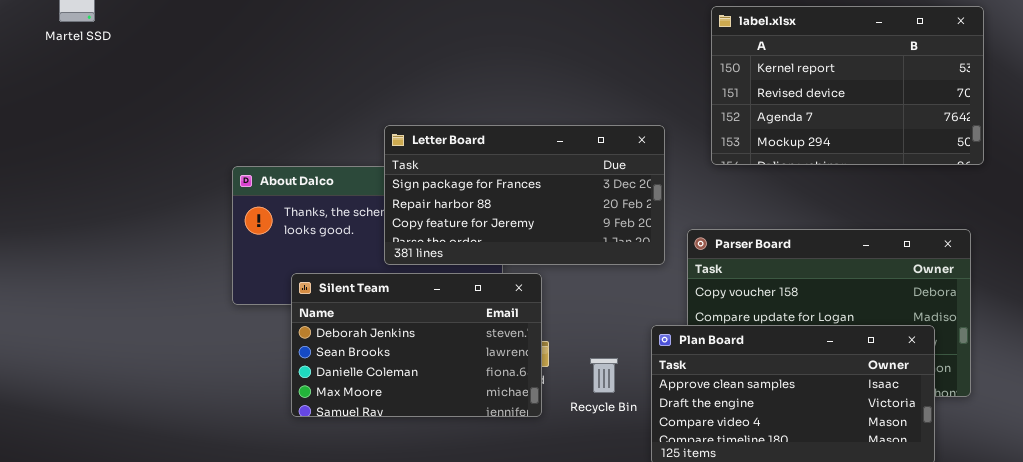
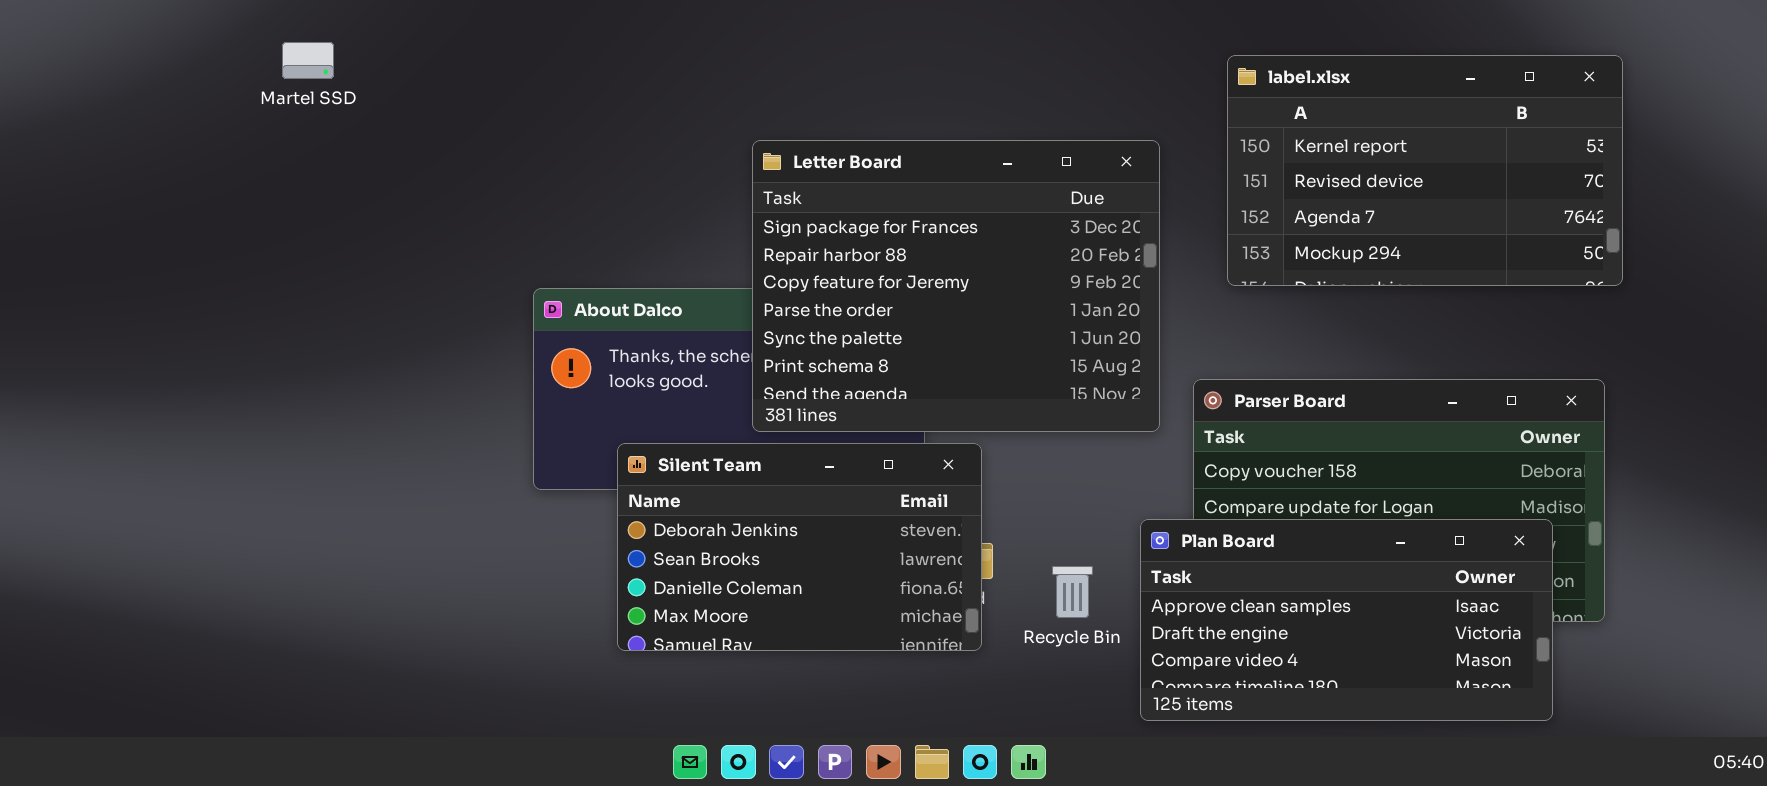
Letter Board: [384,125,665,265] -> [752,140,1160,432], resized

